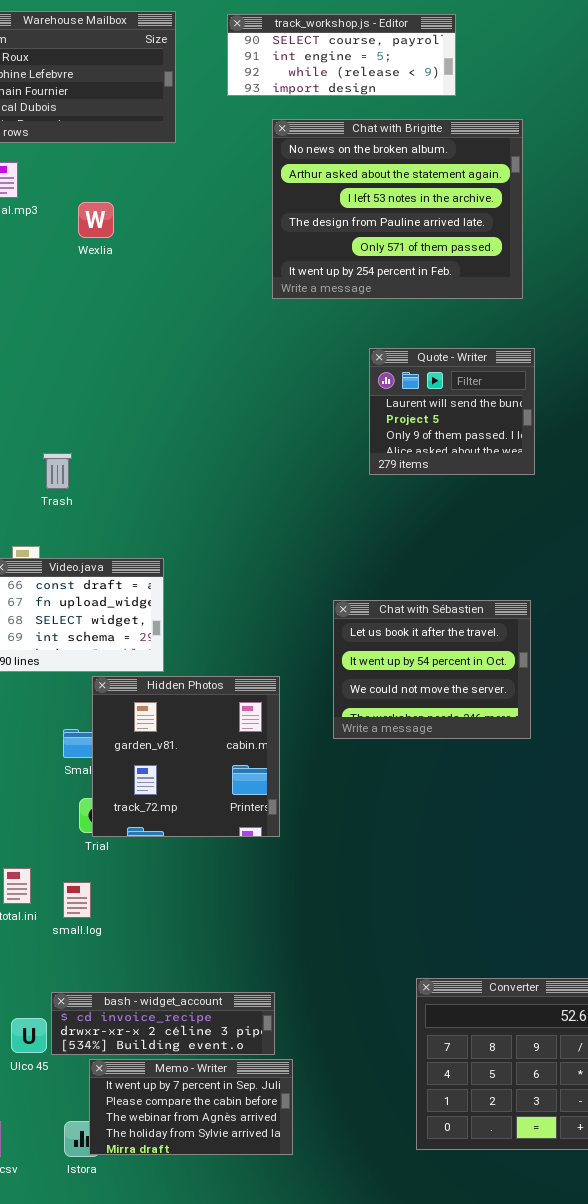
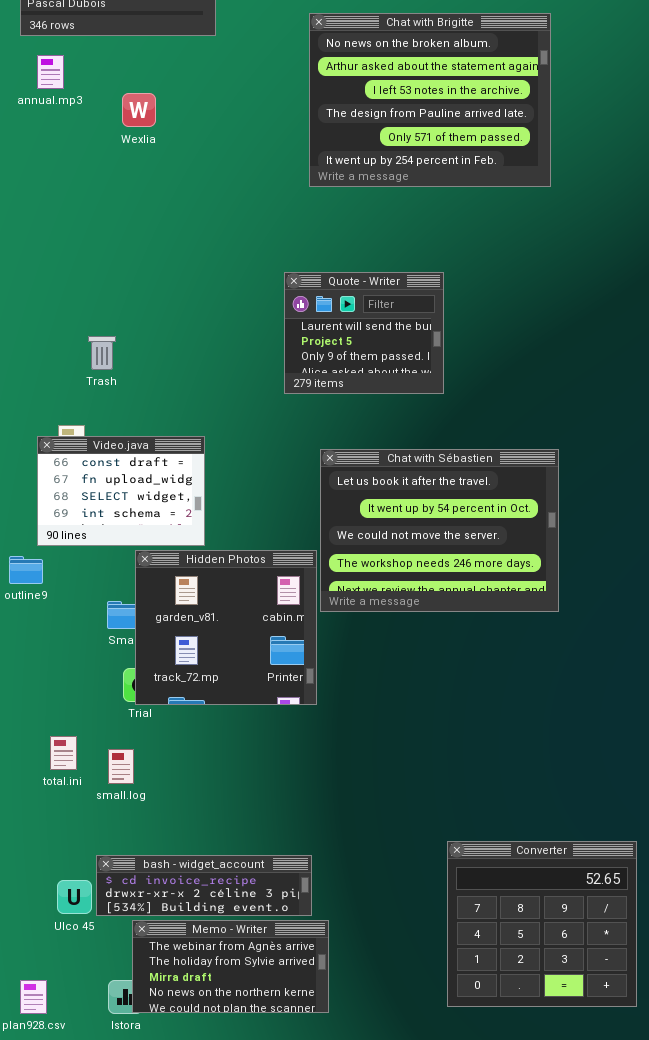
Quote - Writer: [369,348,535,475] -> [284,272,444,394], moved
Chat with Sébastien: [333,600,531,739] -> [320,449,559,612], resized
Memo - Writer: [89,1059,293,1155] -> [132,920,329,1013], scrolled down 2 rows

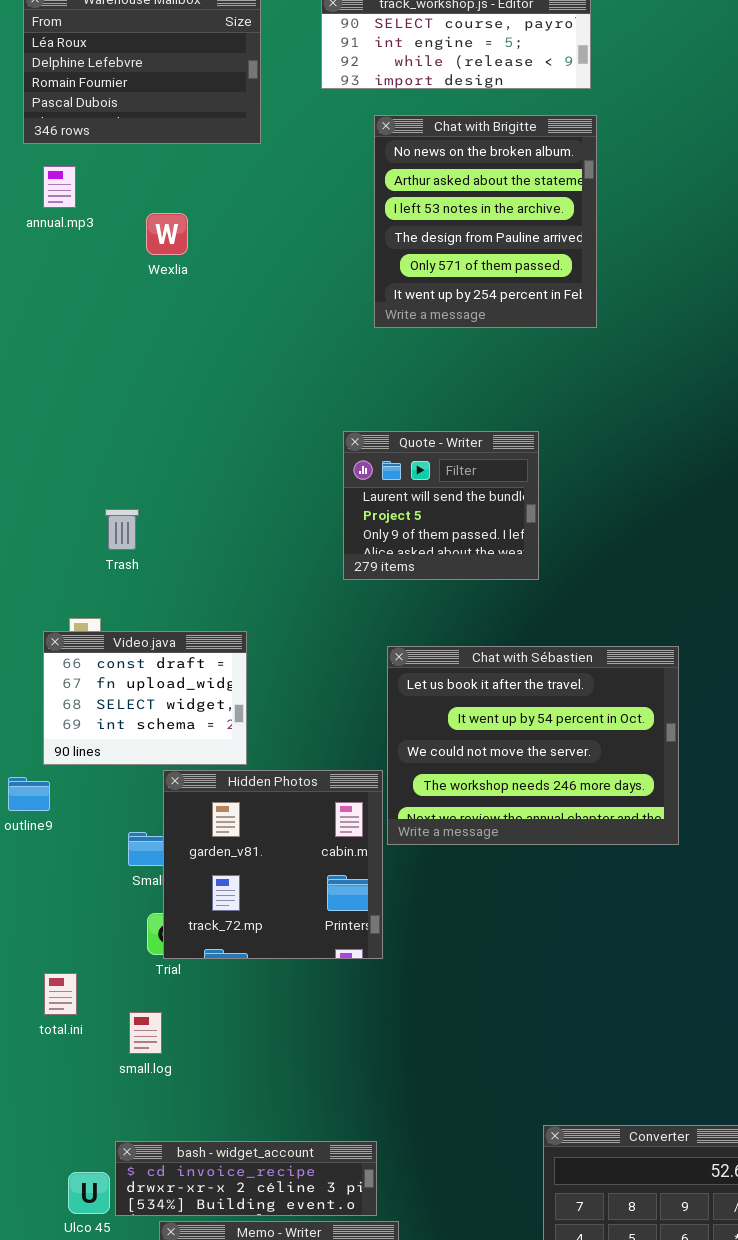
Chat with Brigitte: [309,13,551,187] -> [374,115,597,328], resized
total.ini: [50,736,77,770] -> [44,973,77,1015], moved

